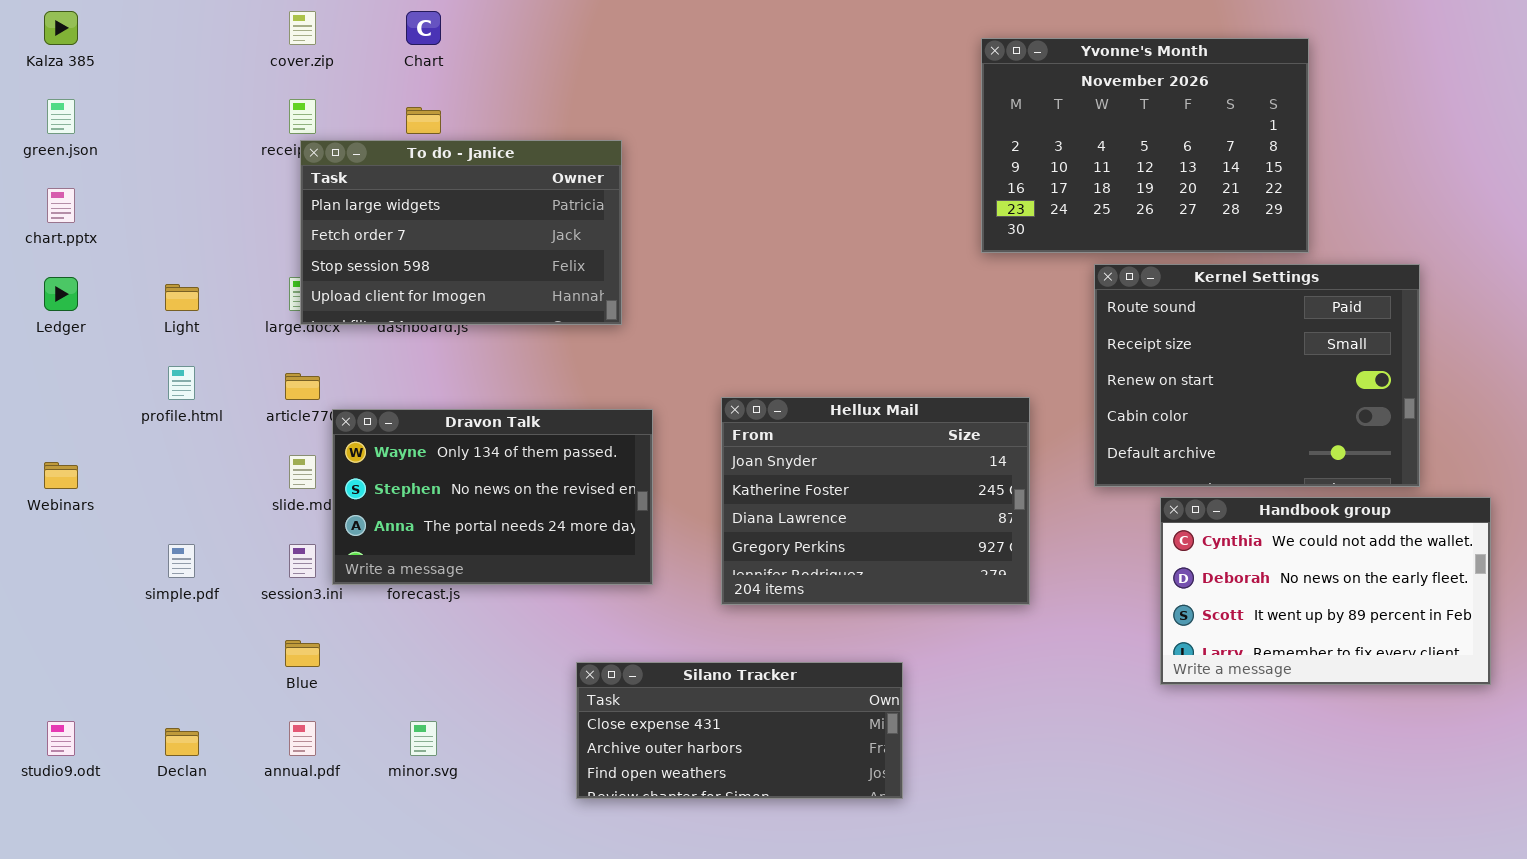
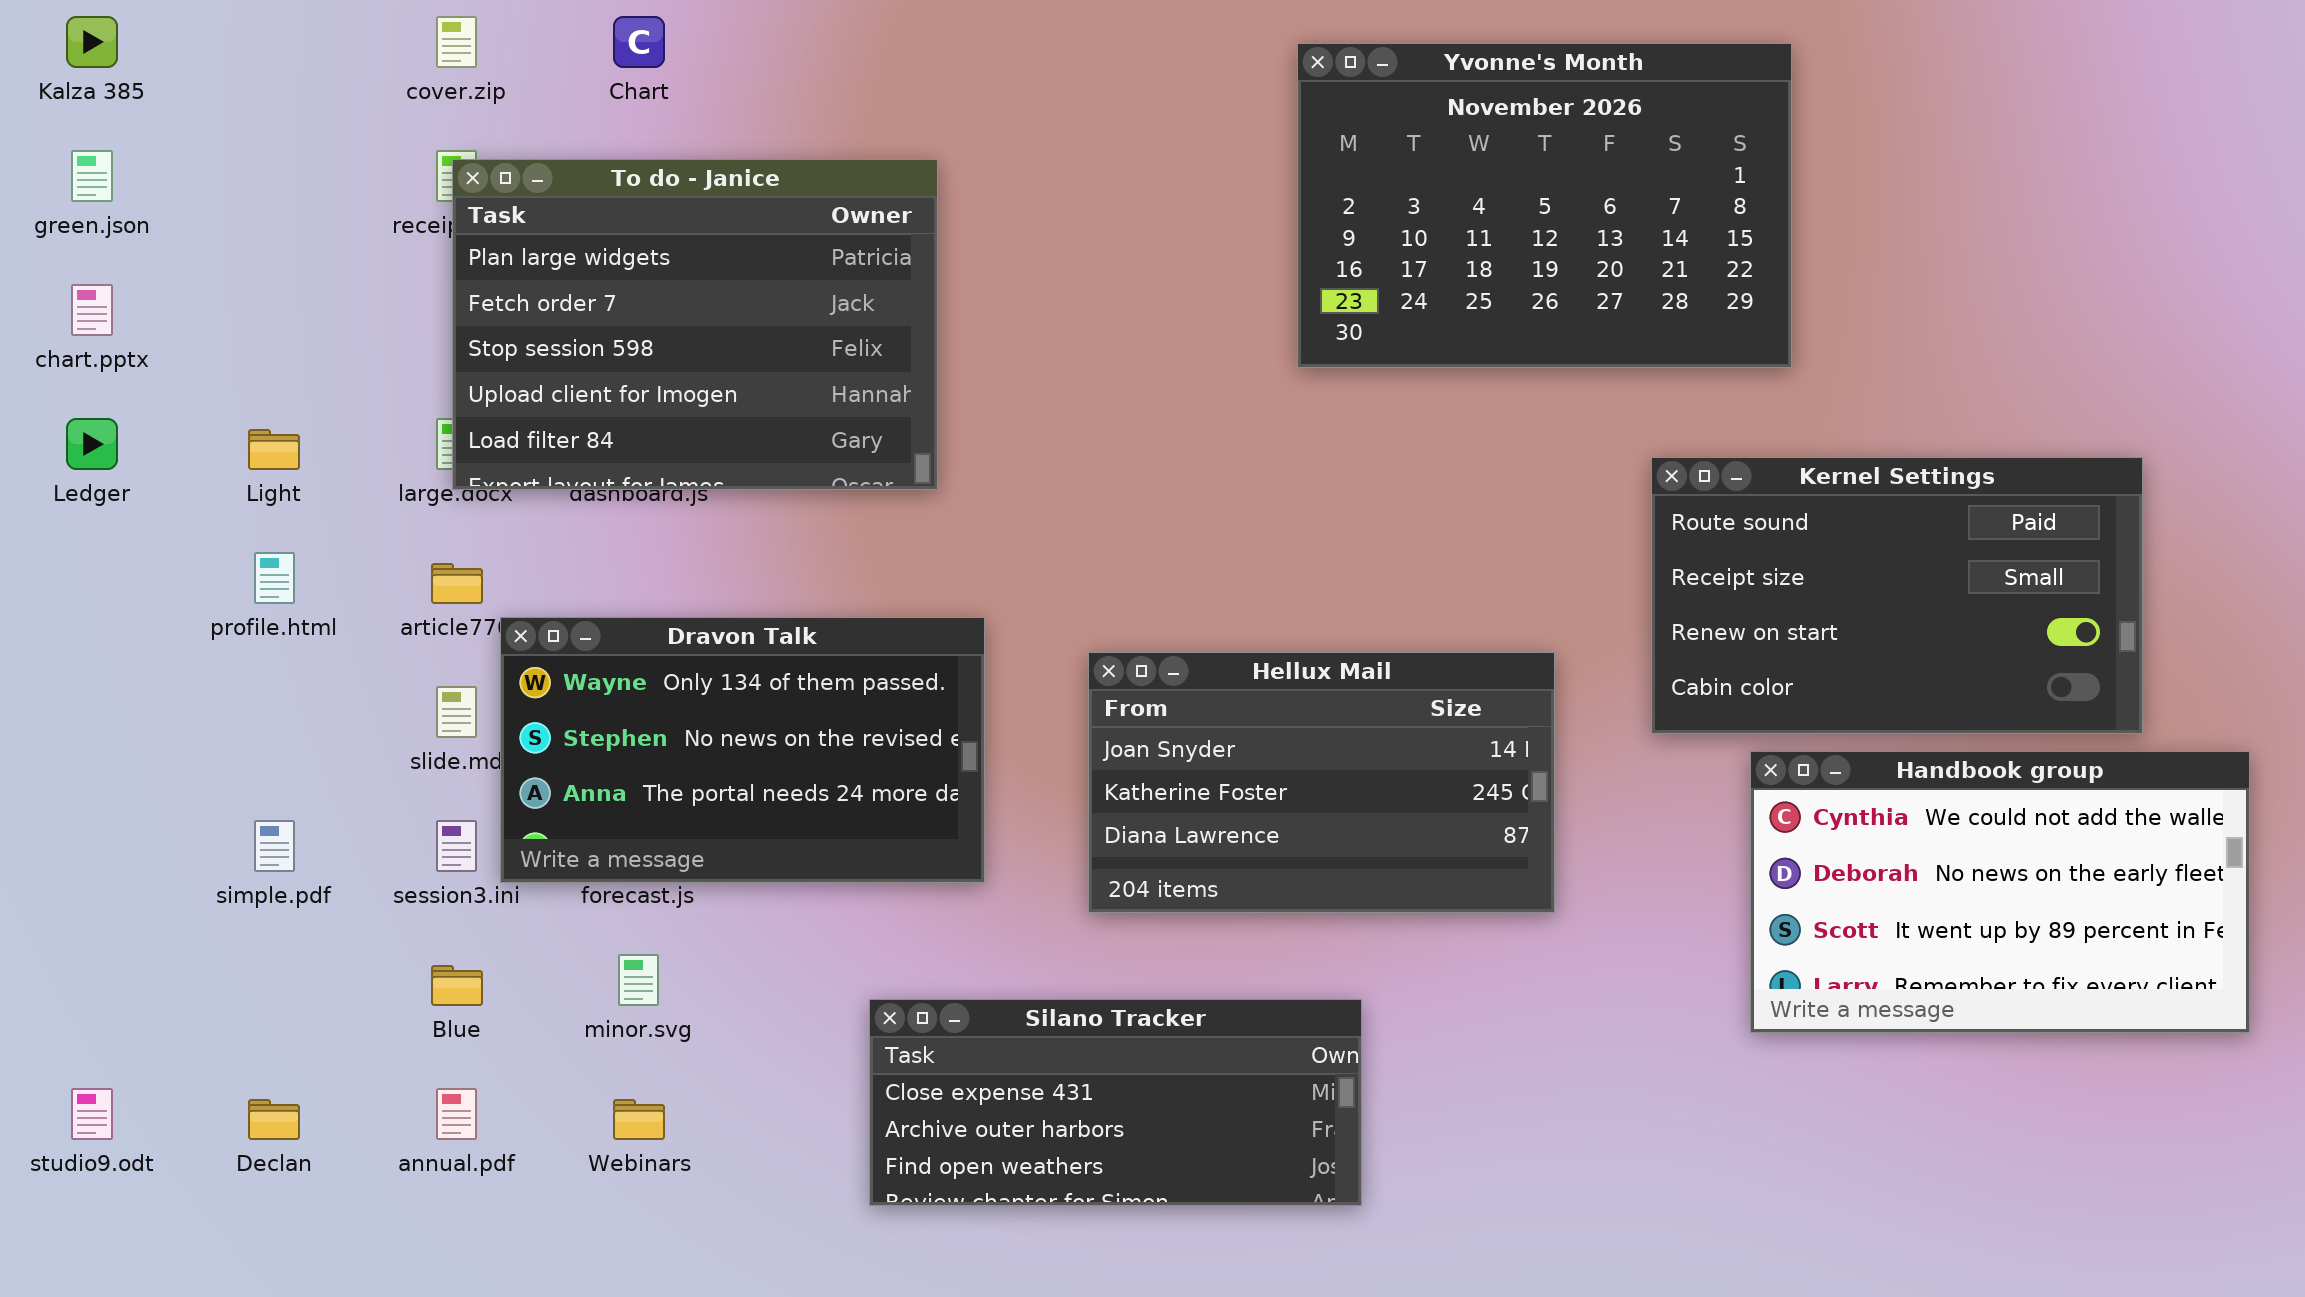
Yvonne's Month: [981,38,1309,253] -> [1297,43,1792,368], moved
To do - Janice: [300,140,622,325] -> [452,159,938,490], resized
Kernel Settings: [1094,264,1420,487] -> [1651,457,2143,734], resized
Hellux Mail: [721,397,1030,605] -> [1088,652,1555,913], resized
Webinars: [44,462,78,489] -> [613,1099,665,1140], moved
minor.svg: [410,721,437,756] -> [618,954,659,1006], moved

